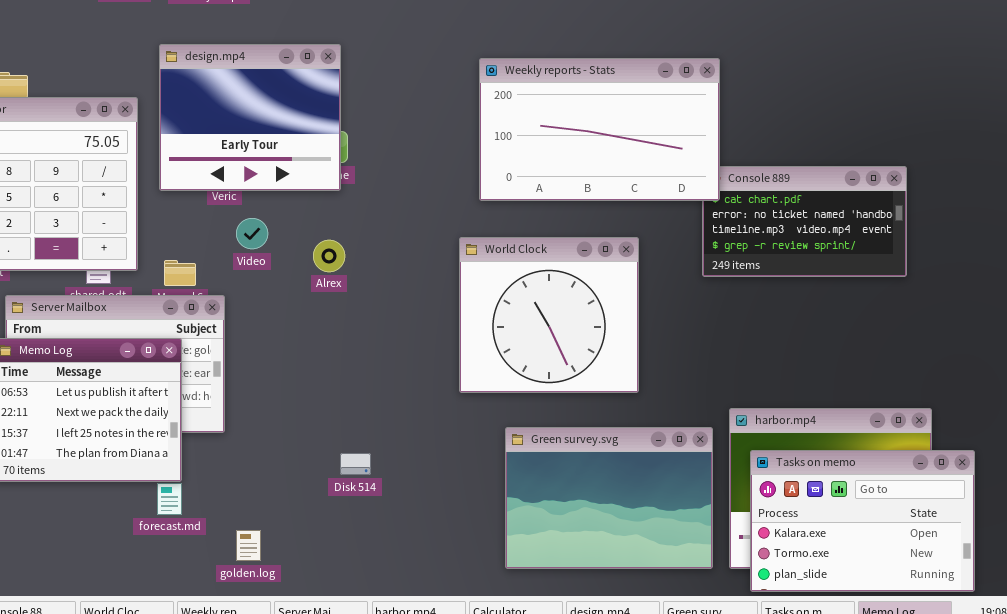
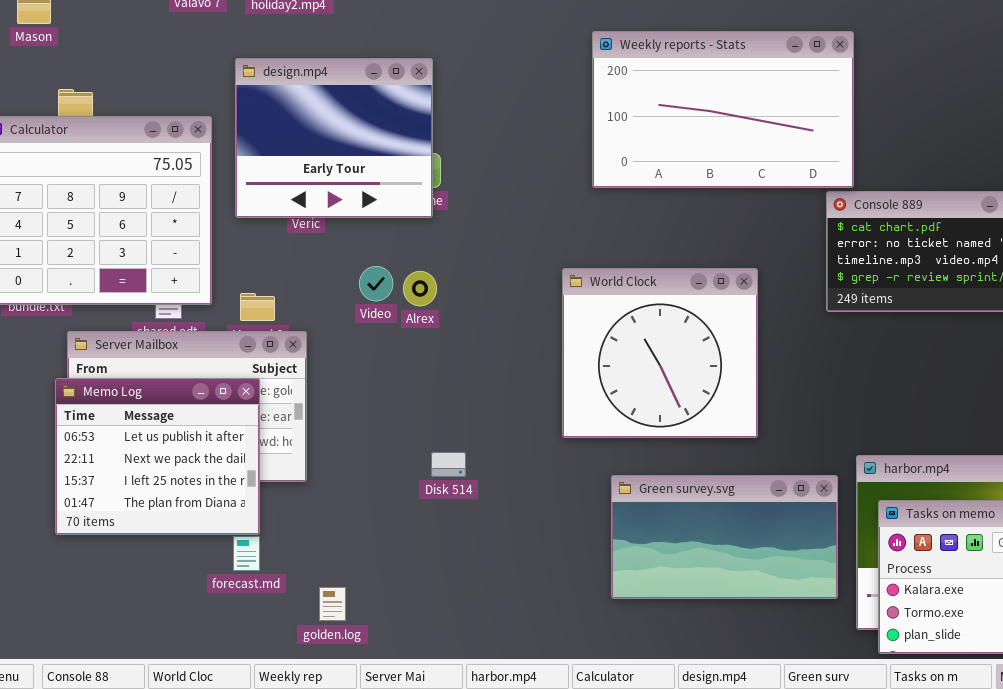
Weekly reports - Stats: [479,58,720,201] -> [592,31,854,188], moved
Video: [236,218,268,249] -> [359,266,393,301], moved
Green survey.svg: [505,427,713,569] -> [611,475,838,599], resized
Disk 514: [340,453,371,475] -> [431,452,466,477], moved

